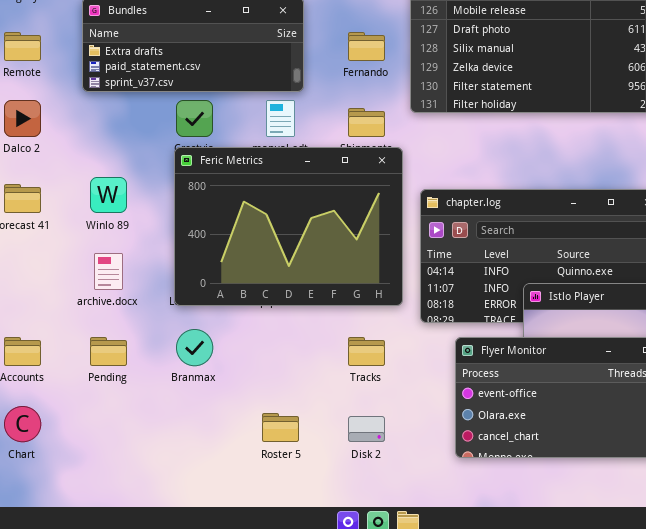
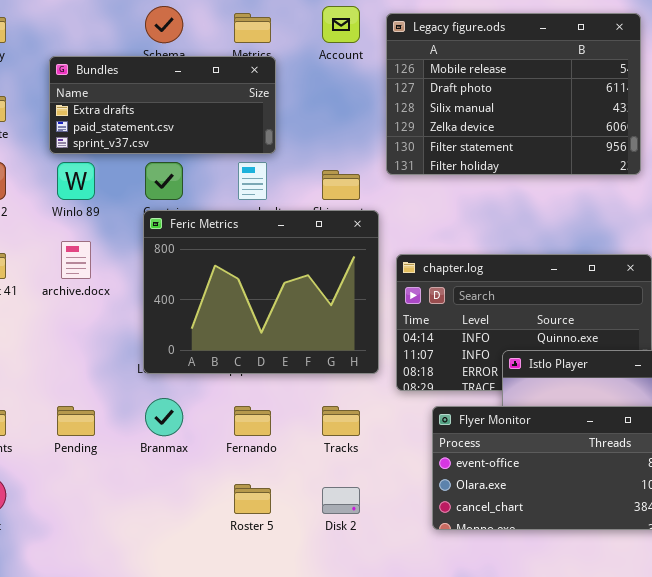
Fernando: [348,32,385,61] -> [234,406,271,436], moved
Winlo 89: [90,177,127,213] -> [57,162,95,200], moved
archive.docx: [94,253,123,290] -> [61,241,91,279], moved

